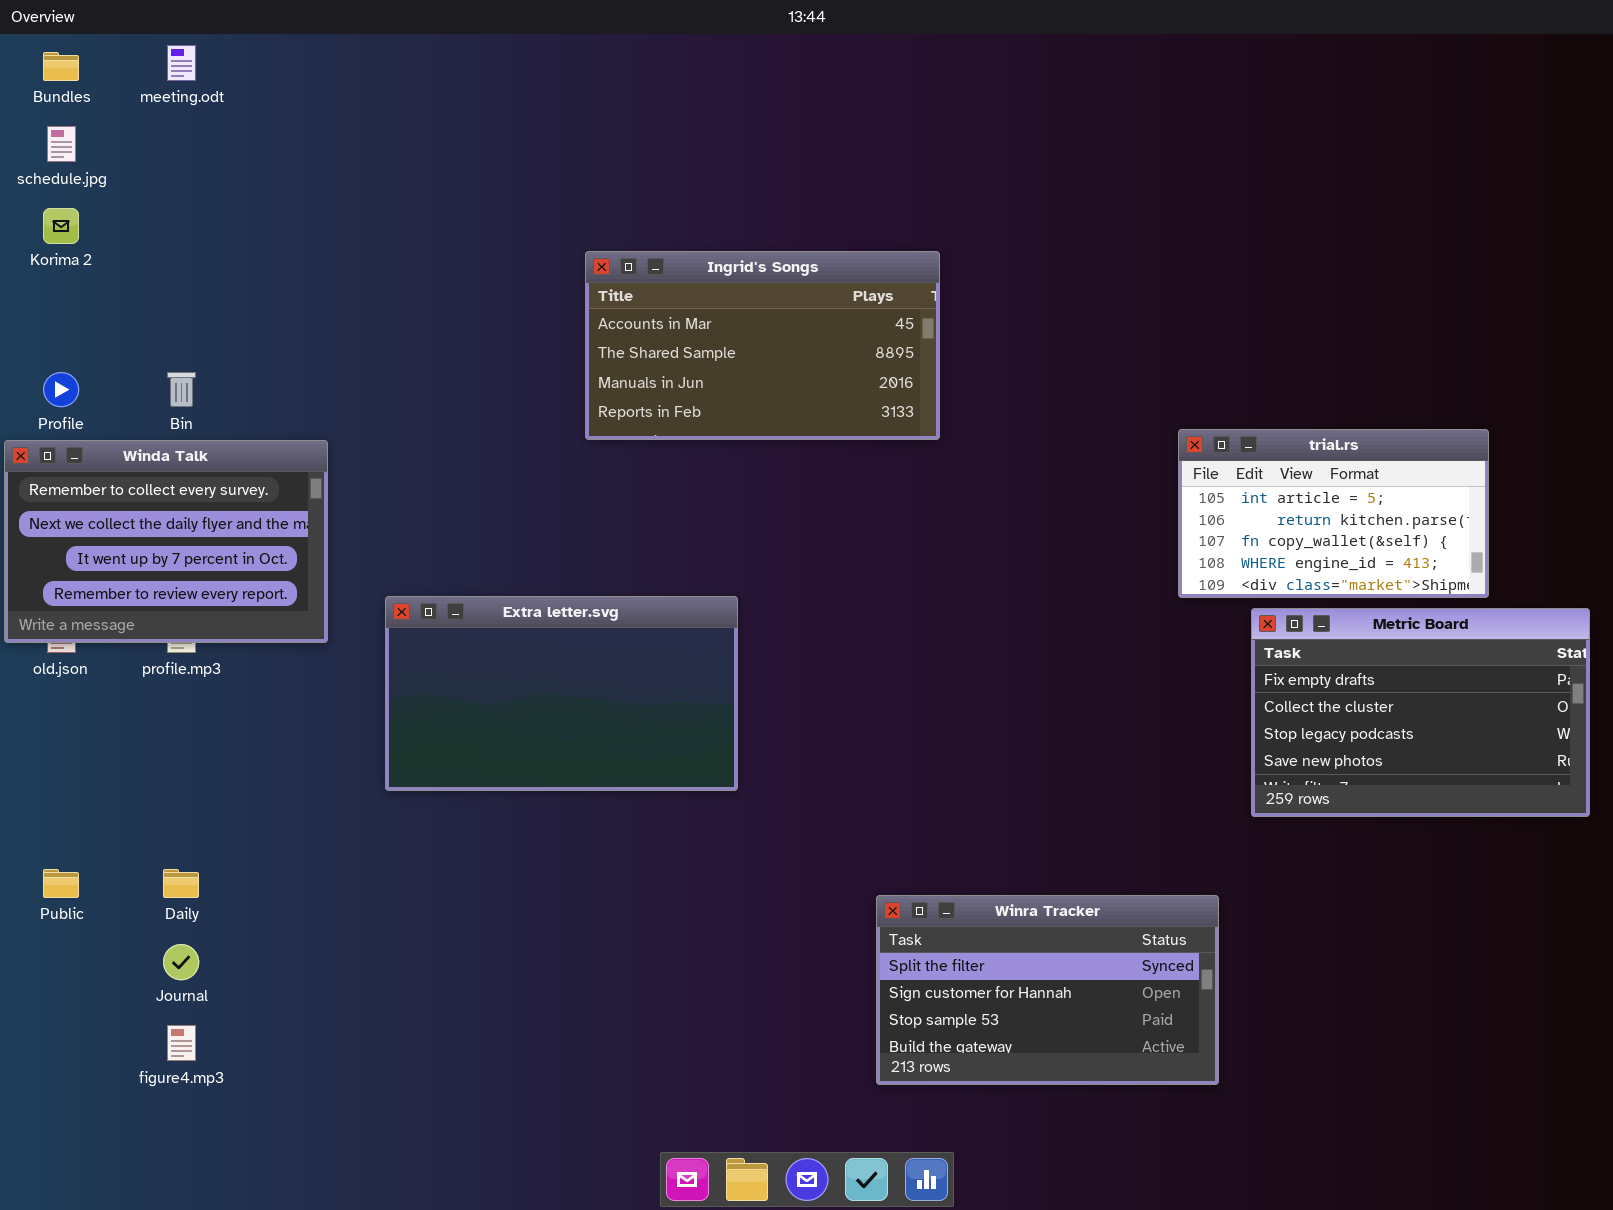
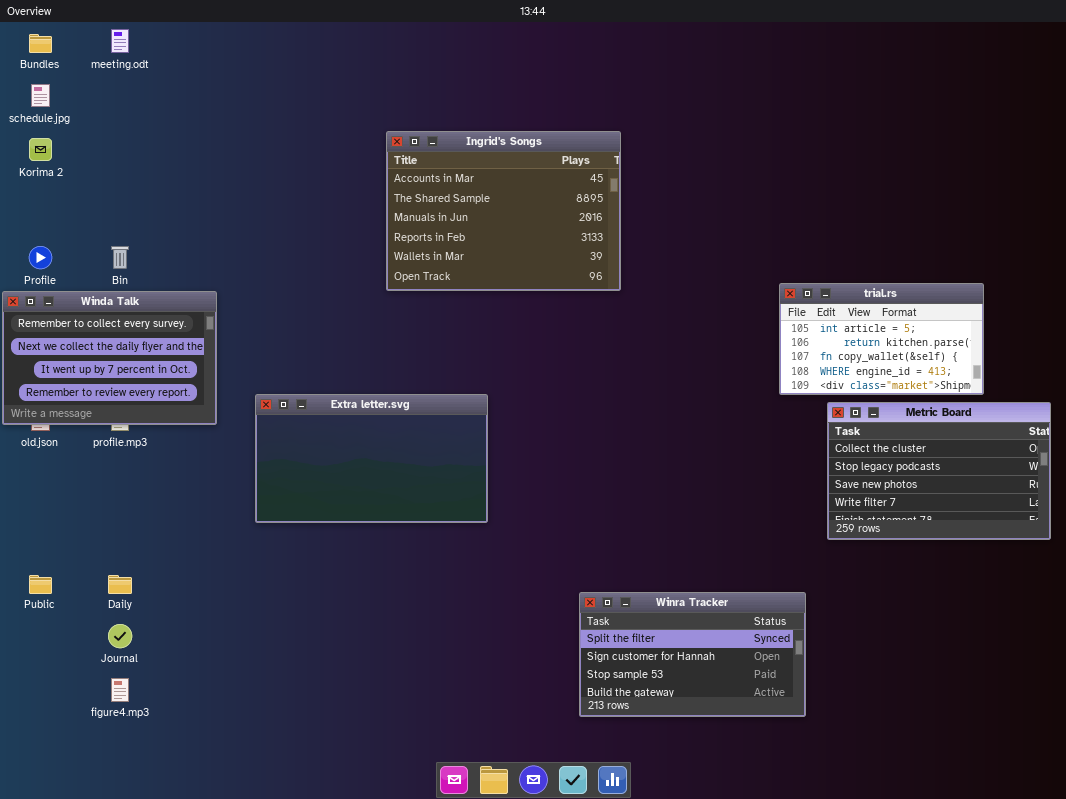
Ingrid's Songs: [585,251,940,440] -> [386,131,621,291], resized
Metric Board: [1251,608,1590,817] -> [827,402,1051,540], scrolled down 1 row

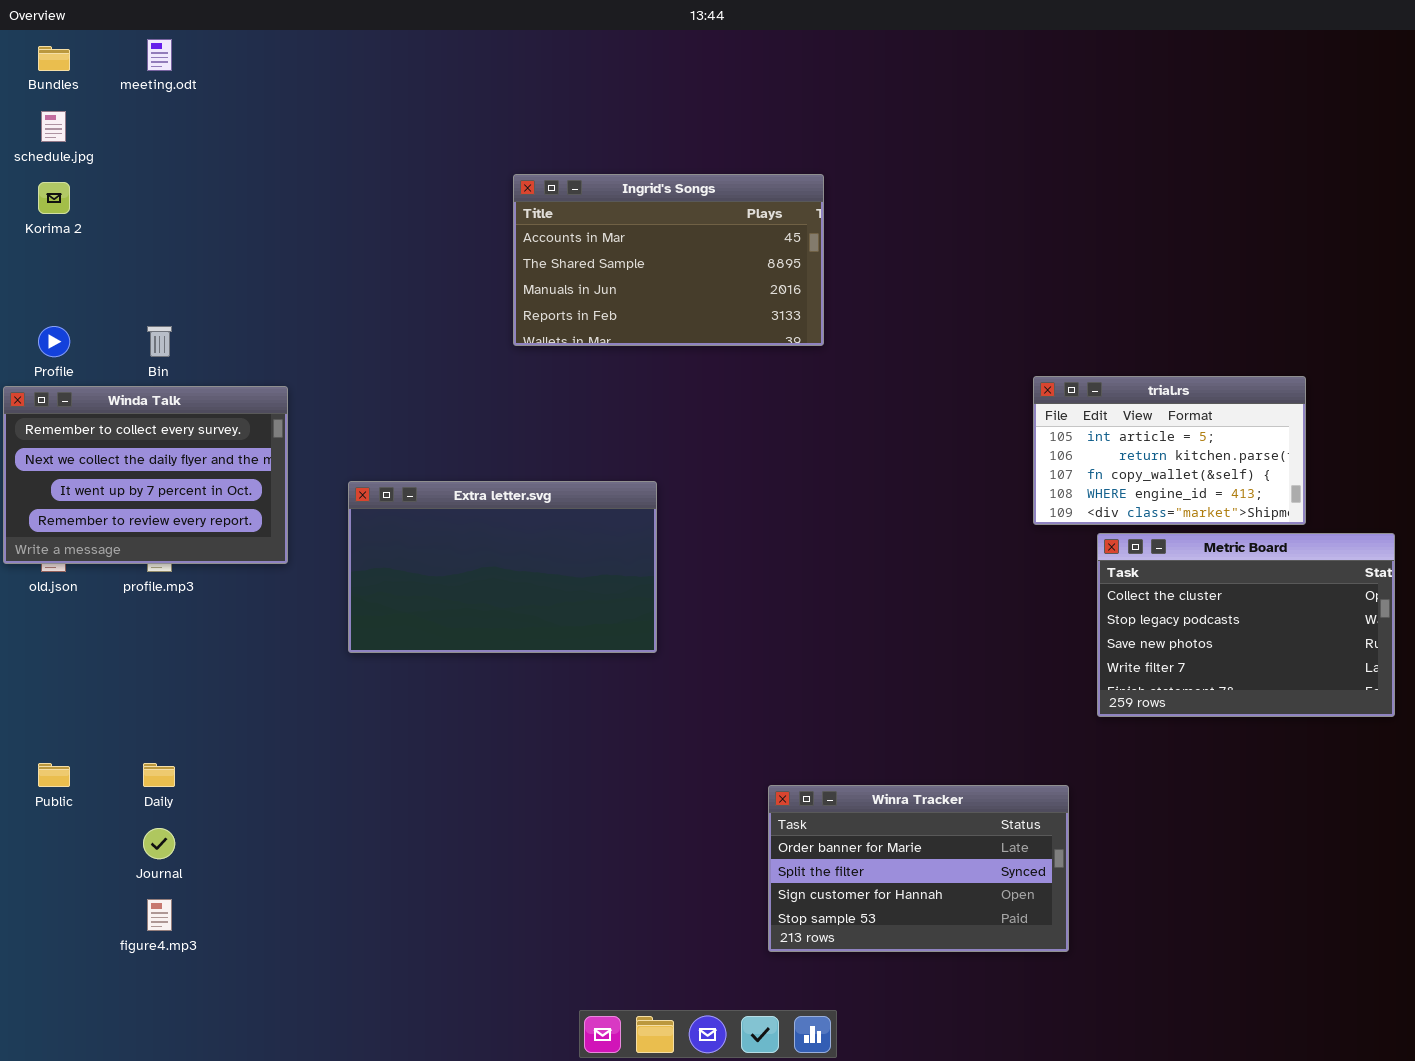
Ingrid's Songs: [386,131,621,291] -> [513,174,824,346], resized
Extra letter.svg: [255,394,488,523] -> [348,481,657,653], moved
Winra Tracker: [579,592,806,717] -> [768,785,1069,952], scrolled up 1 row

